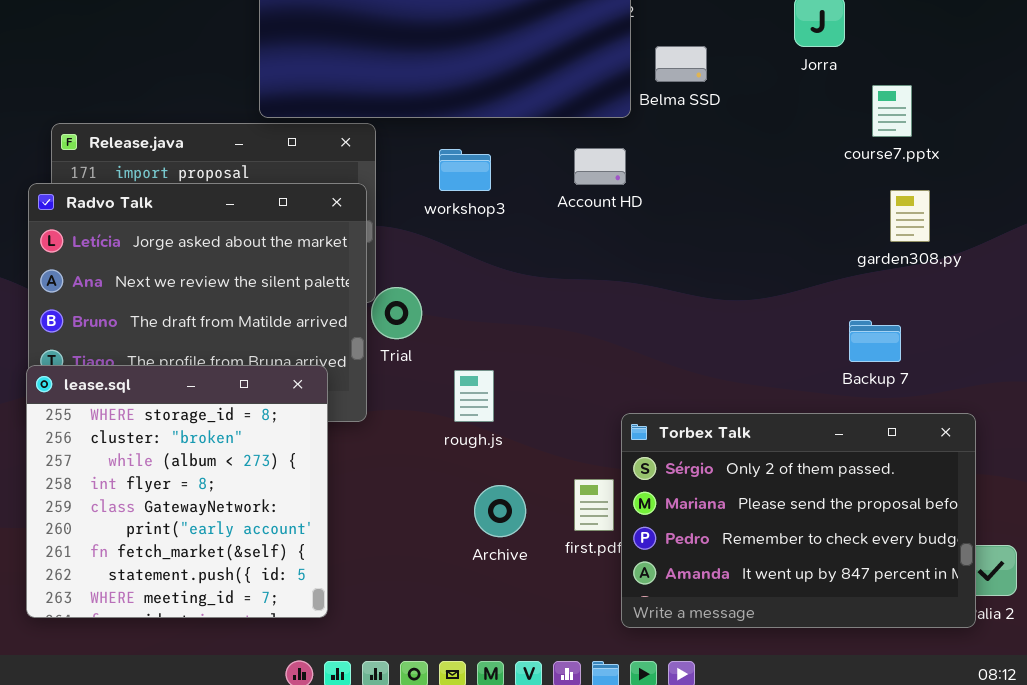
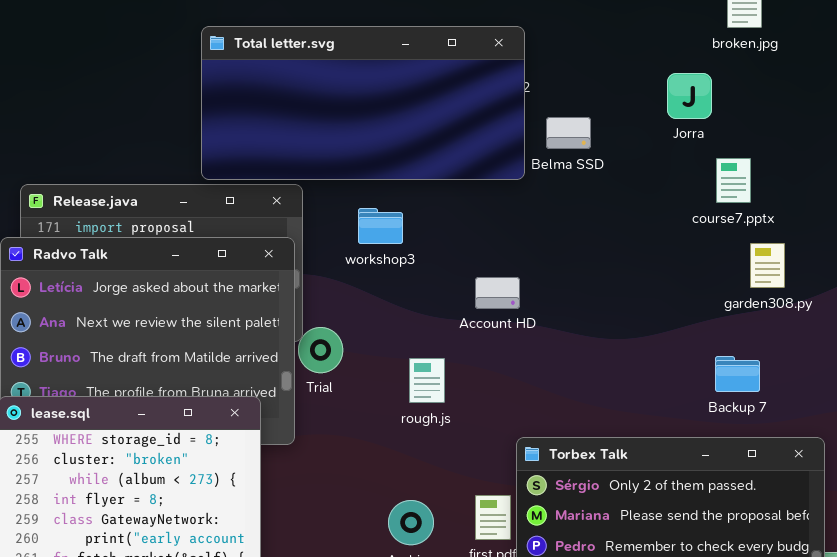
course7.pptx: [872,85,912,137] -> [716,158,751,203], moved
Account HD: [574,148,626,185] -> [475,277,520,309], moved
rough.js: [454,370,494,422] -> [409,358,445,403], moved

